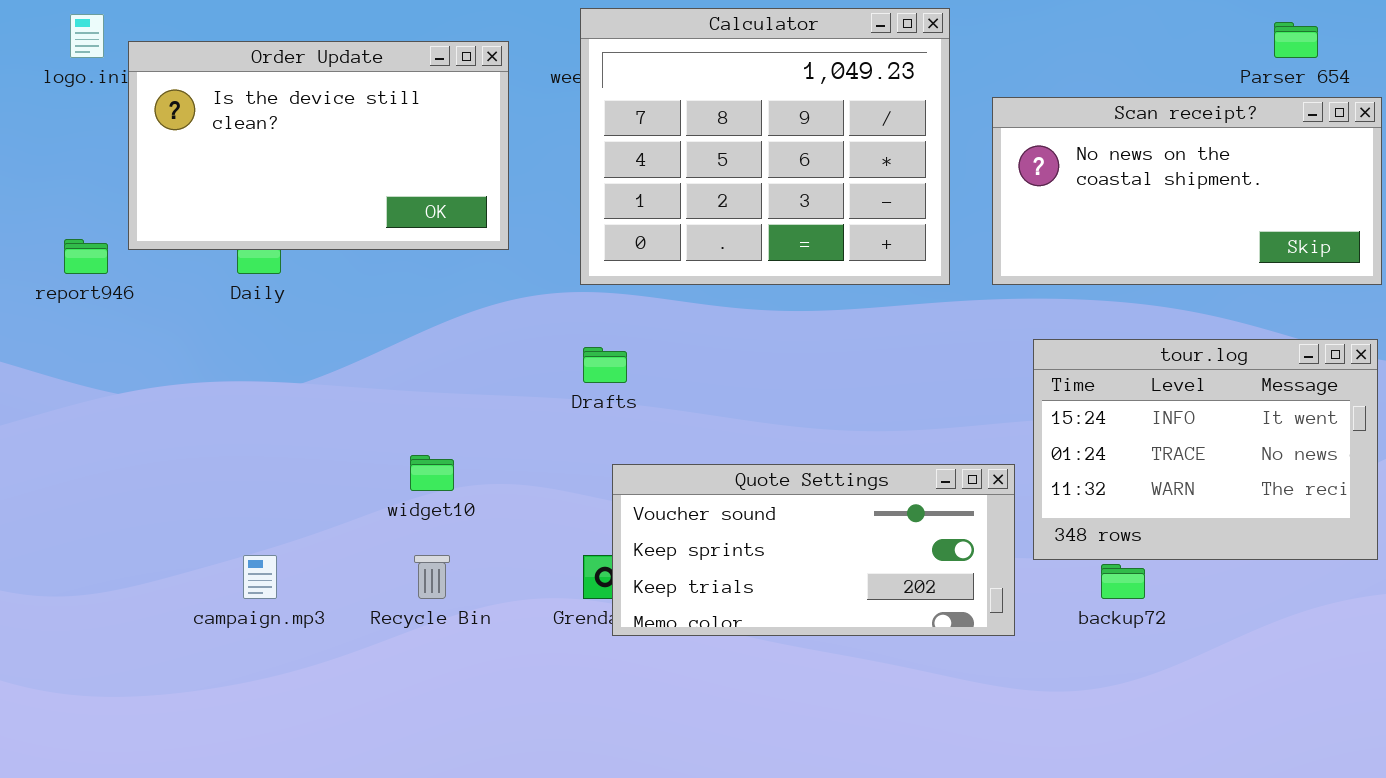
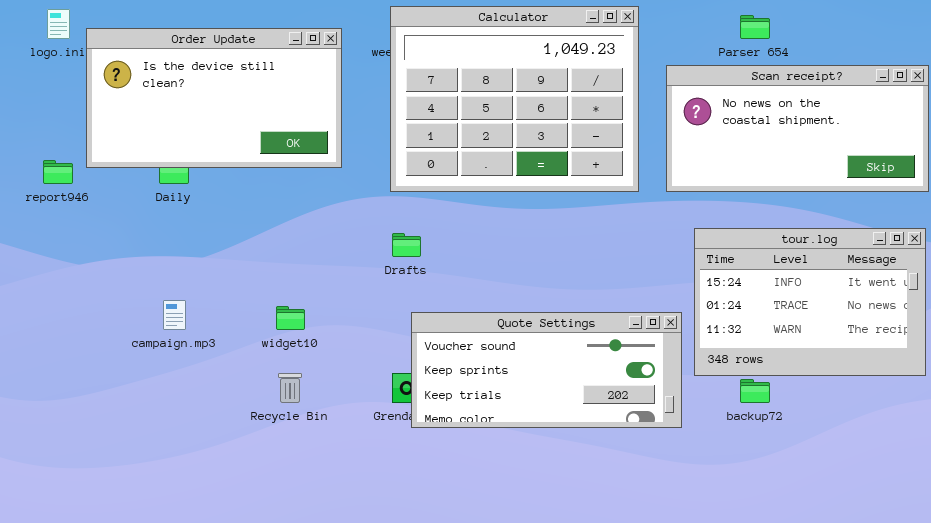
Parser 654: [1274,22,1318,58] -> [740,15,770,39], moved
campaign.mp3: [243,555,277,599] -> [163,300,186,330], moved

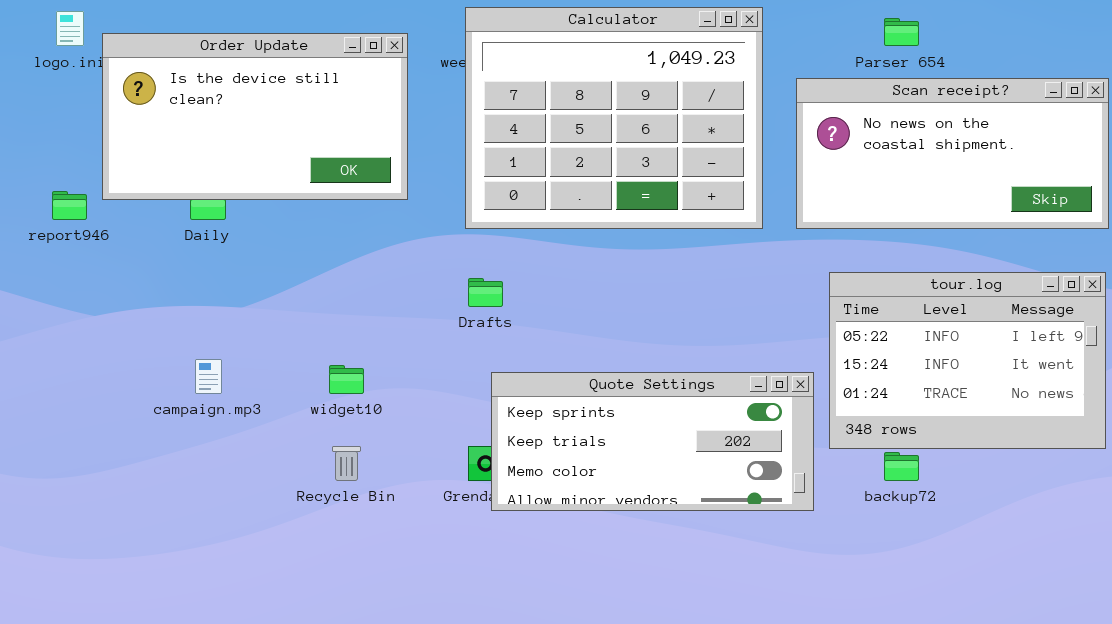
tour.log: [694,228,926,376] -> [829,272,1106,449], scrolled up 1 row
Quote Settings: [411,312,682,428] -> [491,372,814,511], scrolled down 1 row

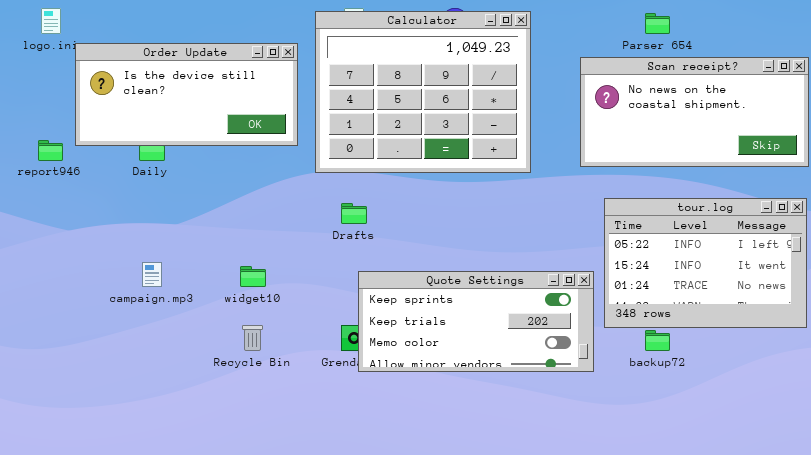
Calculator: [465,7,763,229] -> [315,11,531,173], moved
Order Update: [102,33,408,200] -> [75,43,298,146], resized

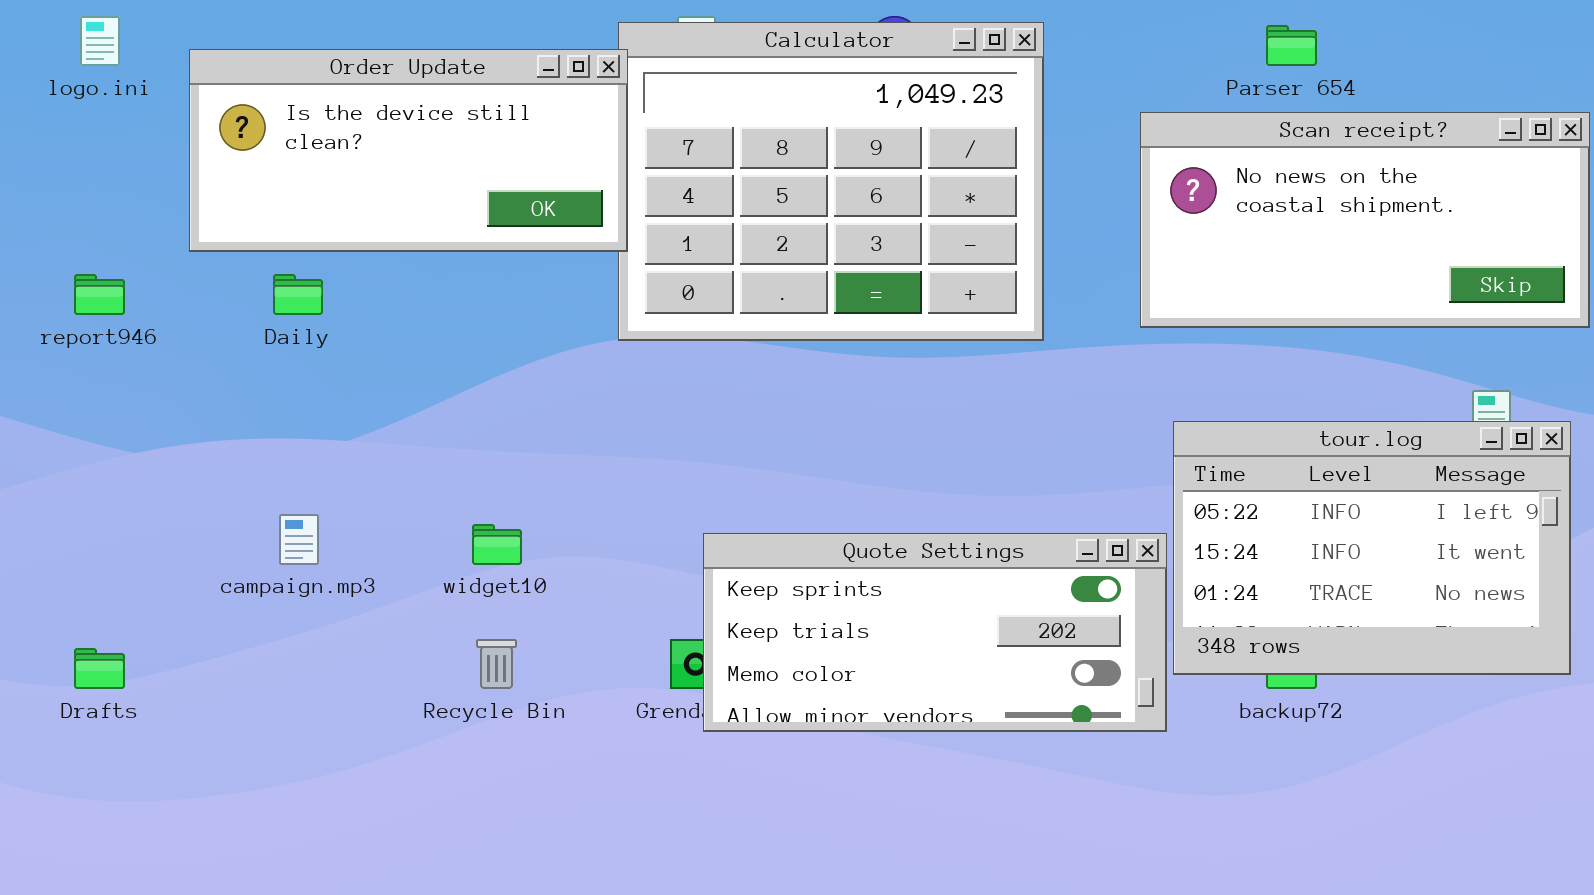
Order Update: [75,43,298,146] -> [189,49,628,252], moved
tour.log: [604,198,807,328] -> [1173,421,1571,675], moved
Drafts: [341,203,367,224] -> [74,648,125,689], moved

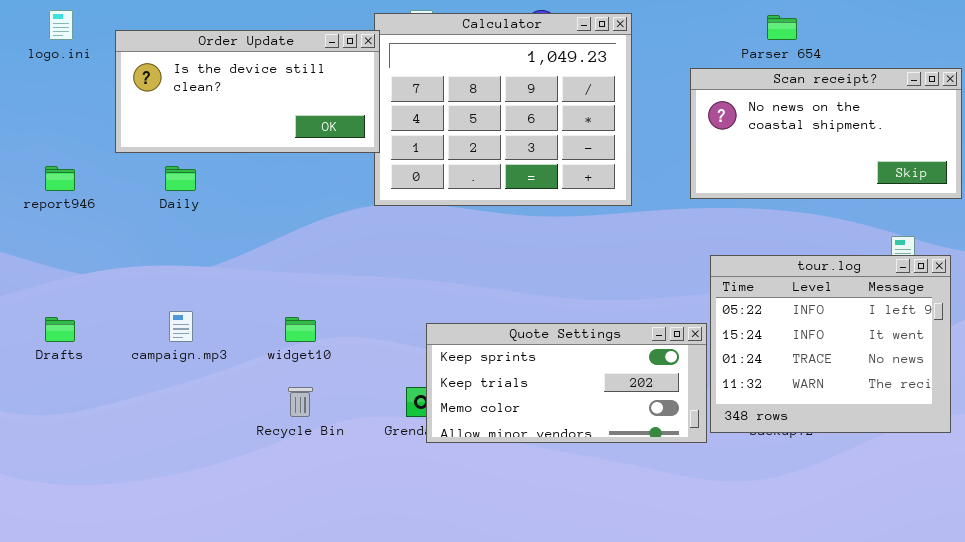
tour.log: [1173,421,1571,675] -> [710,255,951,433], resized
Drafts: [74,648,125,689] -> [45,317,75,342], moved

